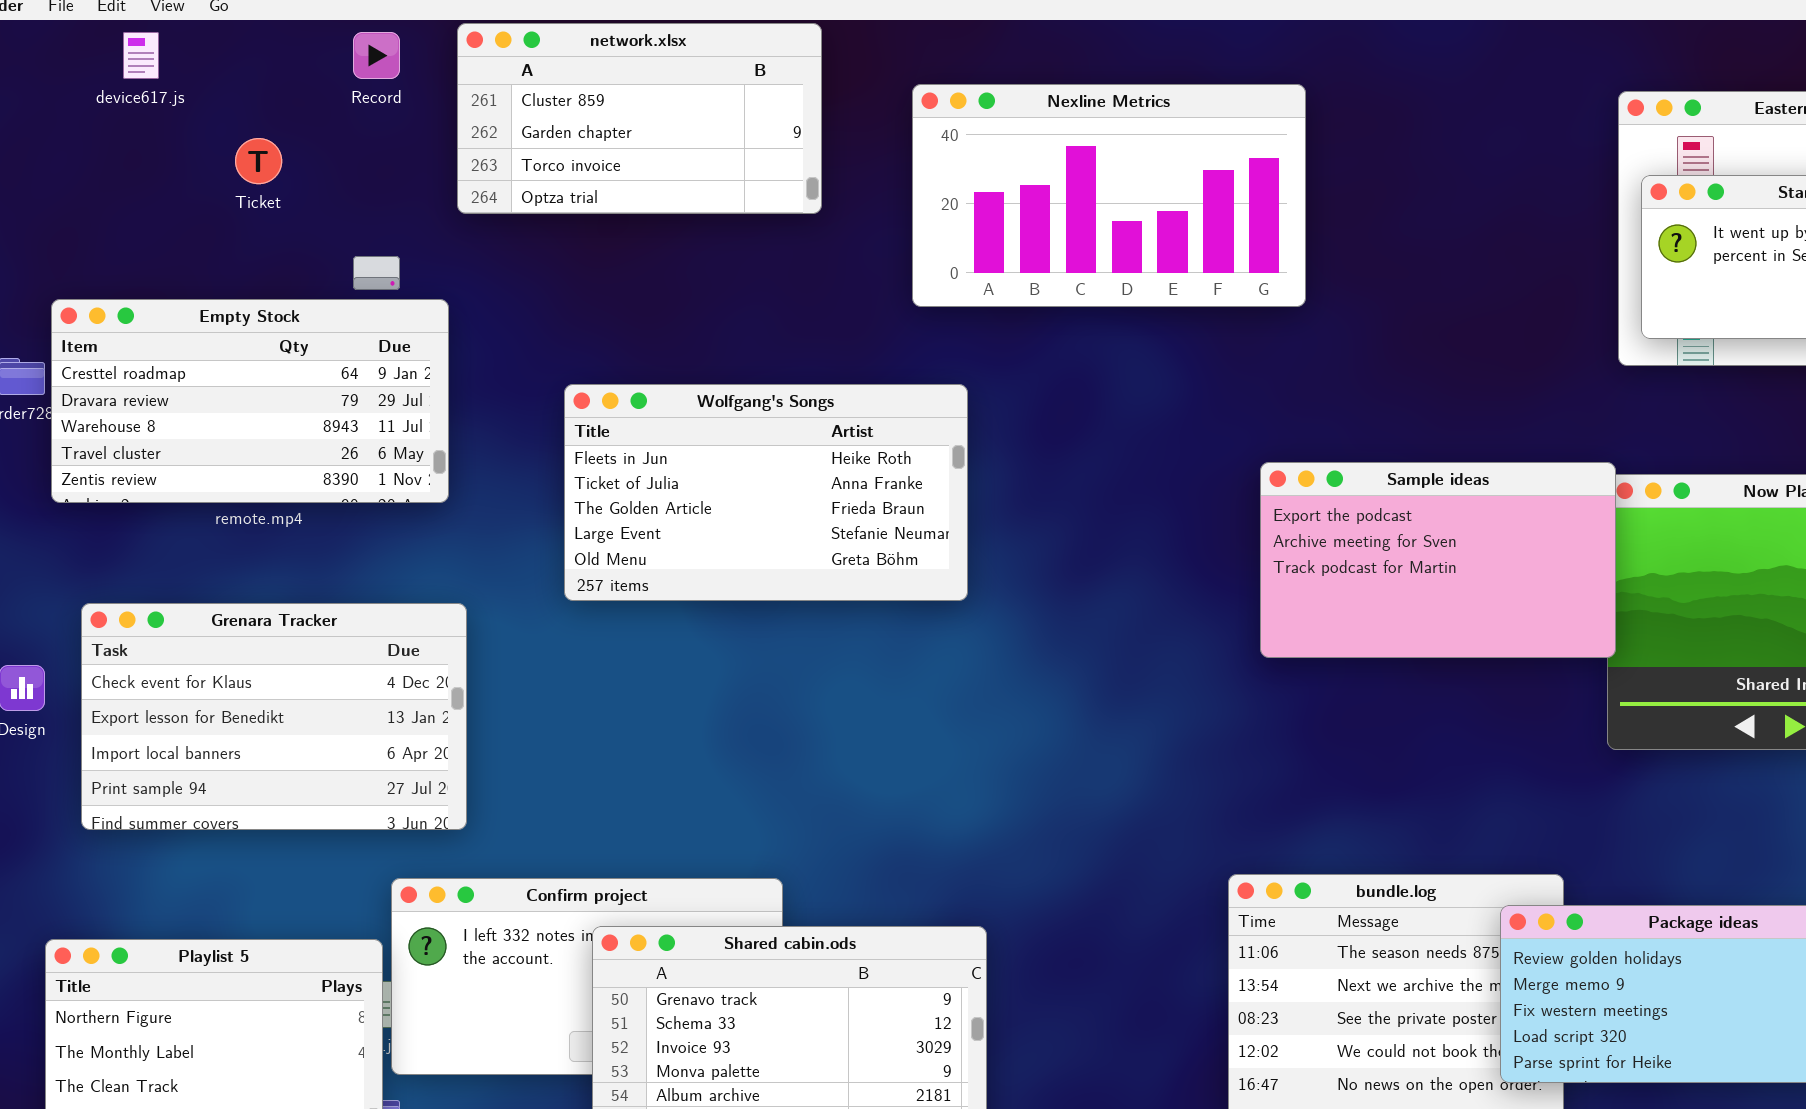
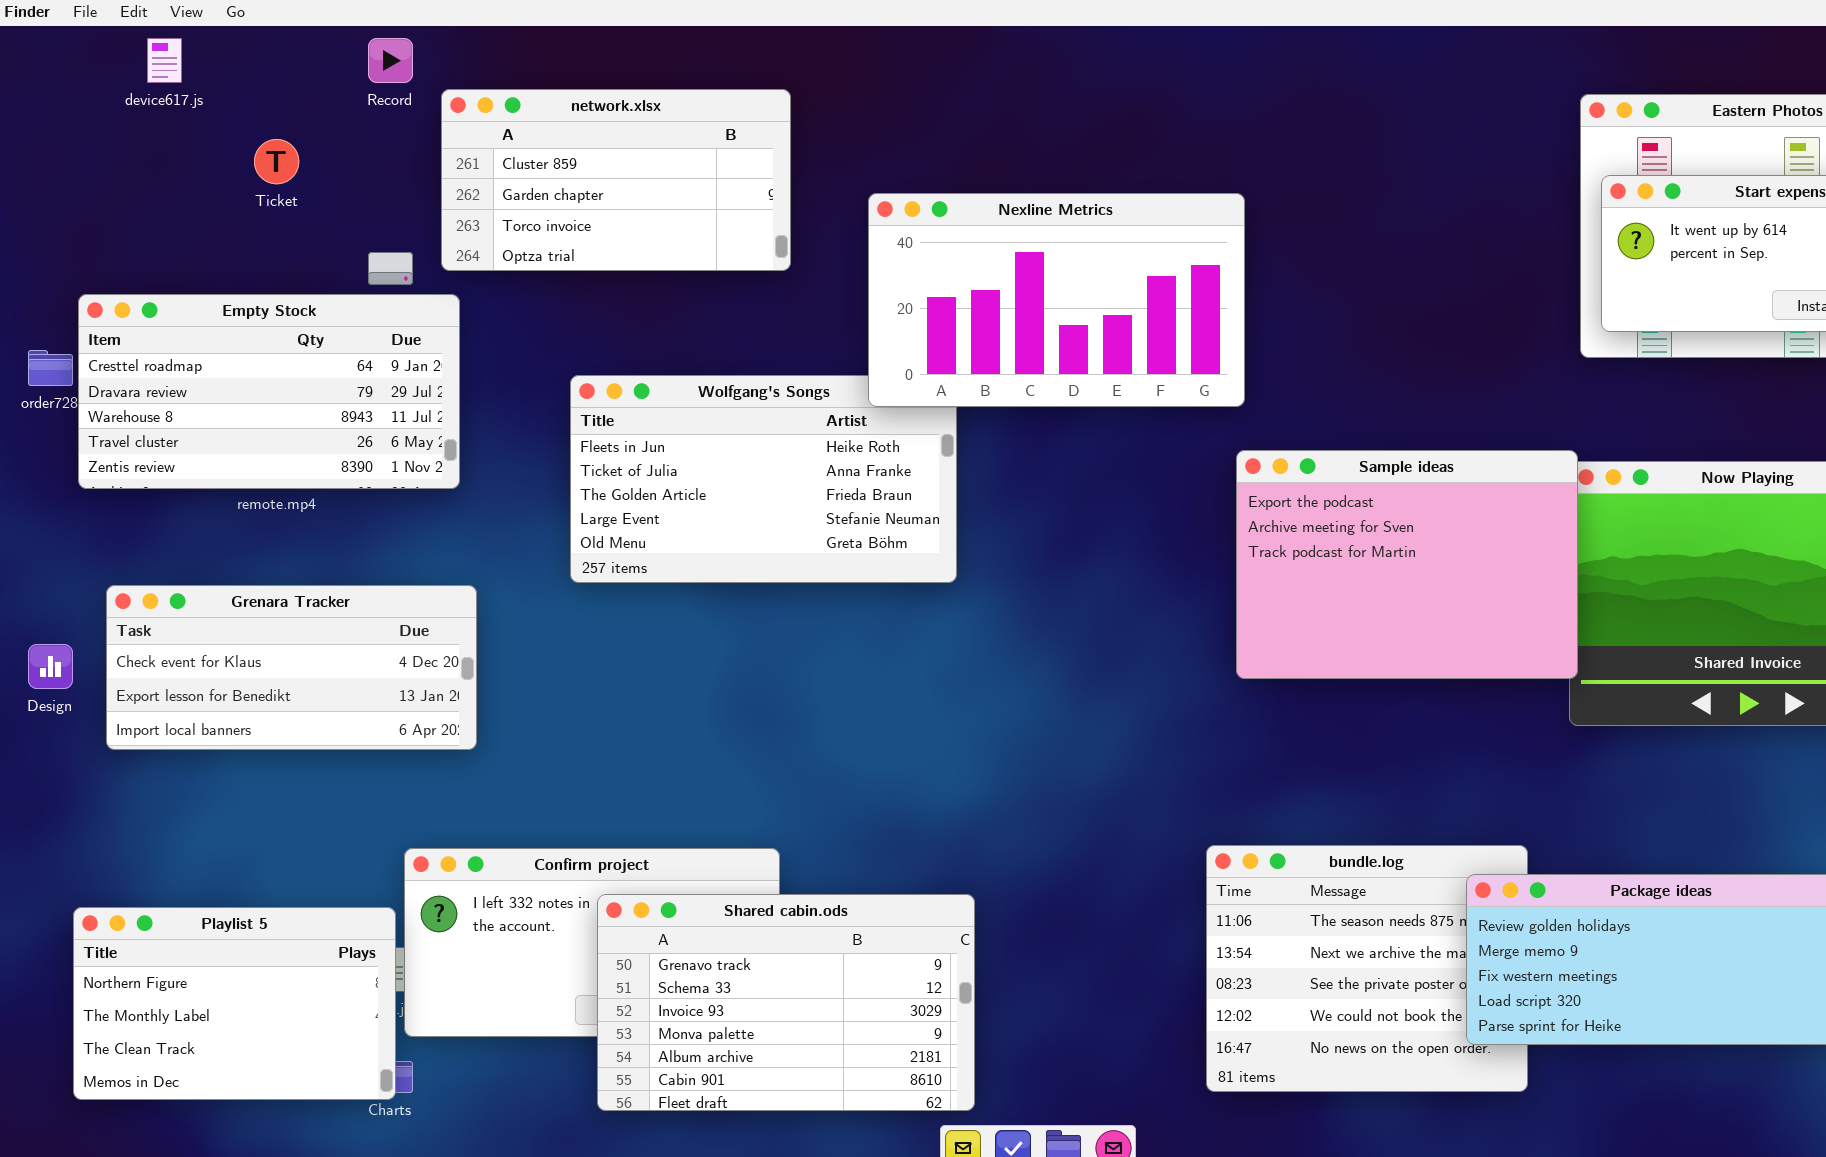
network.xlsx: [457,23,822,214] -> [441,89,791,271], moved
Nexline Metrics: [912,84,1306,307] -> [868,193,1245,407], moved
Sample ideas: [1260,462,1616,658] -> [1236,450,1578,679], resized
Grenara Tracker: [81,603,467,830] -> [106,585,477,750], resized

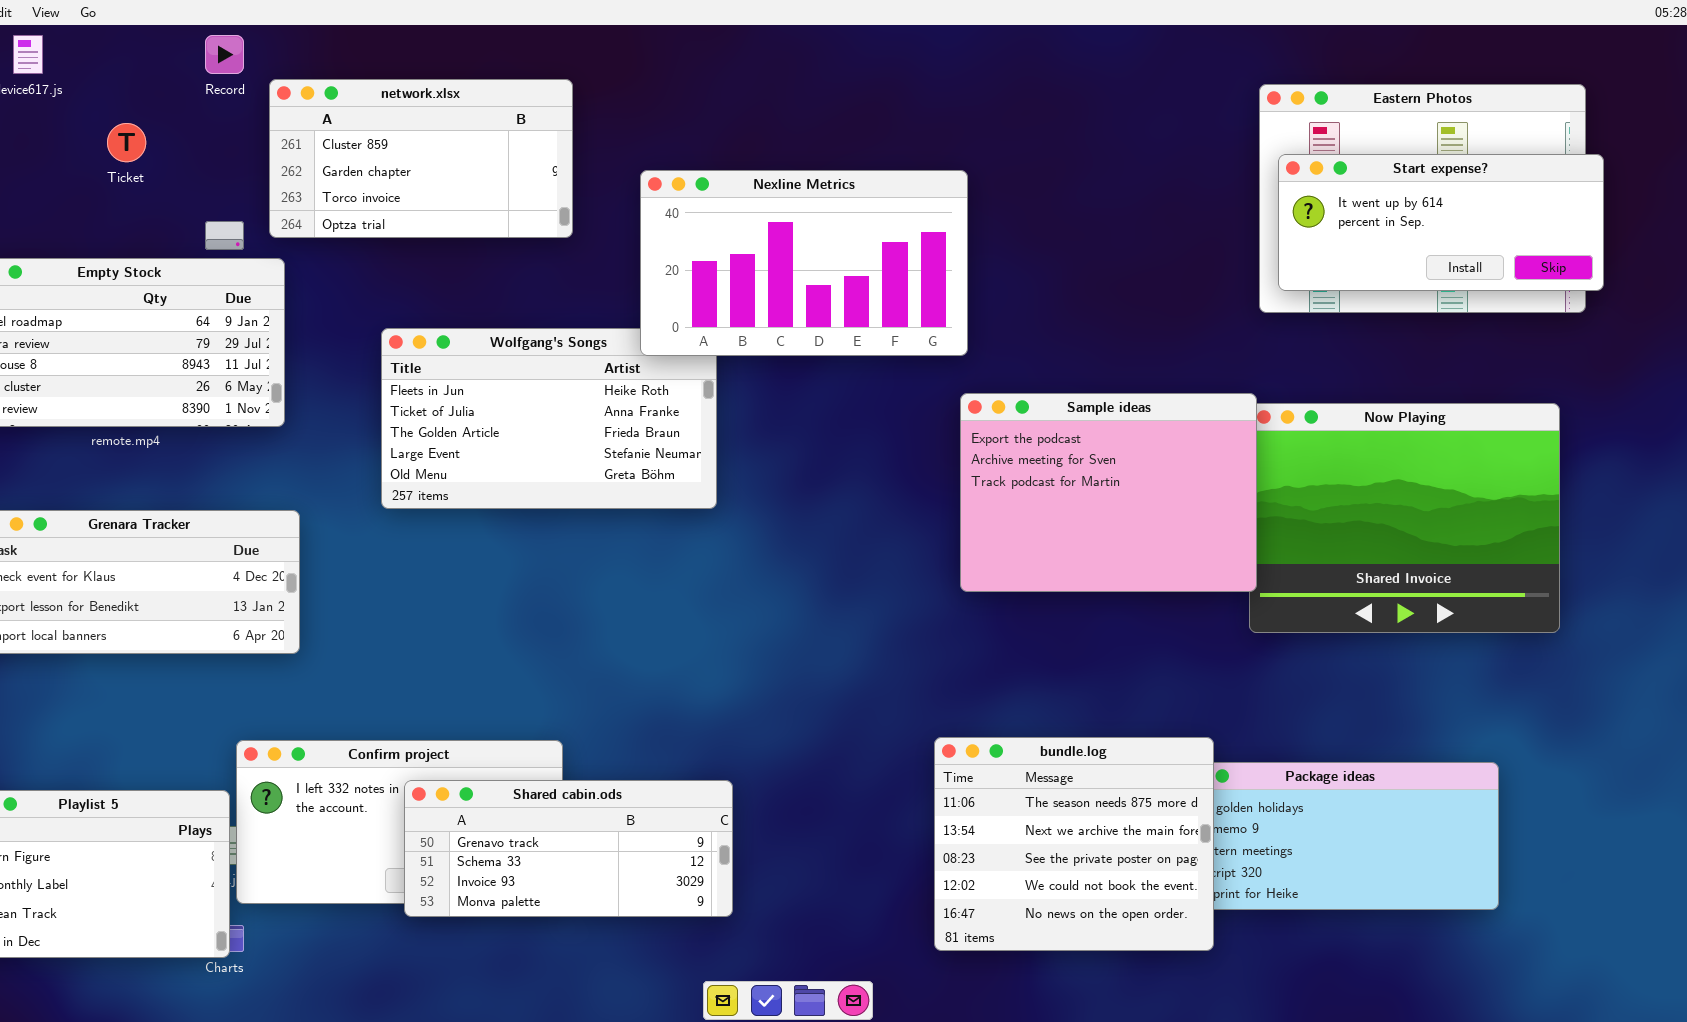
bundle.log: [1206,845,1528,1092] -> [934,737,1214,951], raised
Shared cabin.ods: [597,894,975,1111] -> [404,780,733,917], resized

